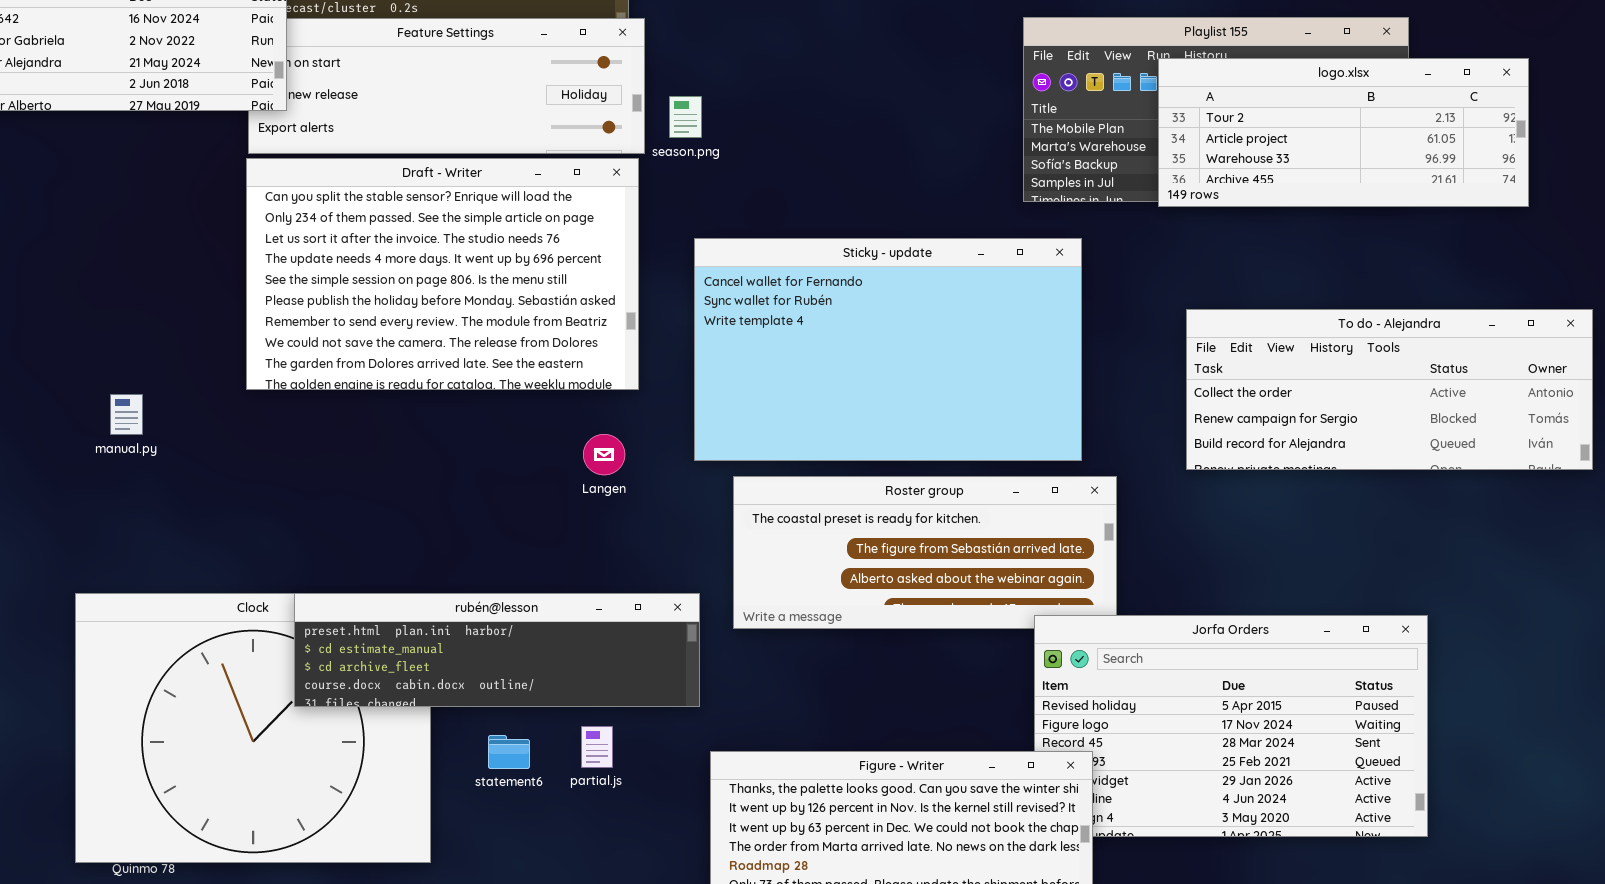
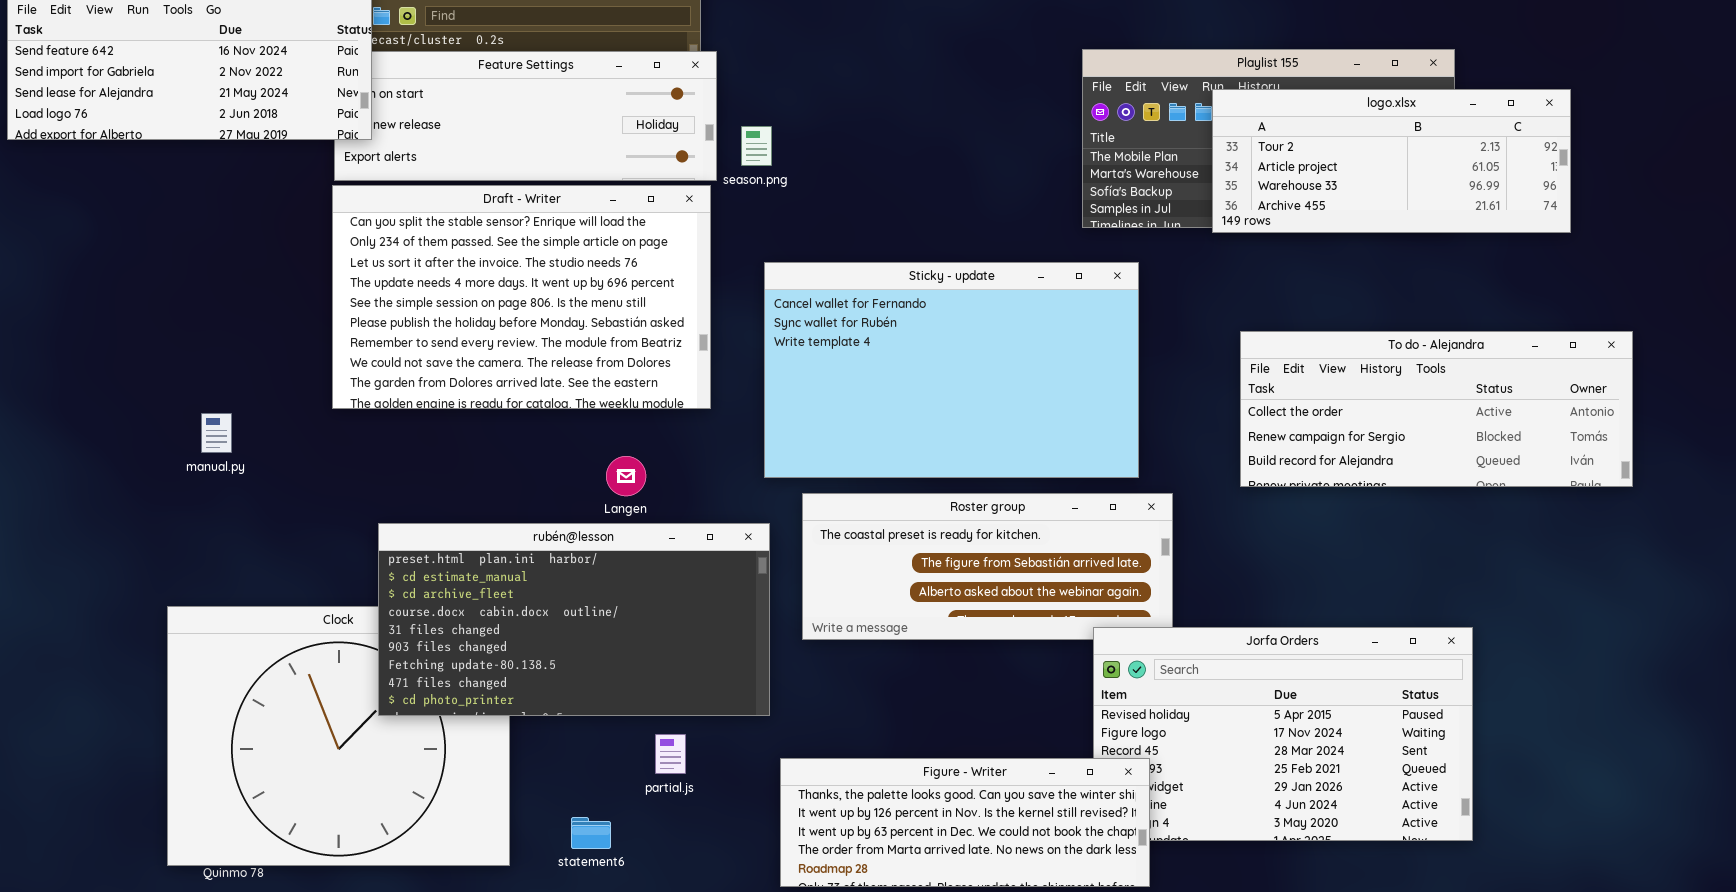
Langen: [583,434,625,475] -> [606,456,646,496], moved
rubén@lesson: [294,593,700,707] -> [378,523,770,716], resized
statement6: [488,735,530,769] -> [571,817,611,849], moved

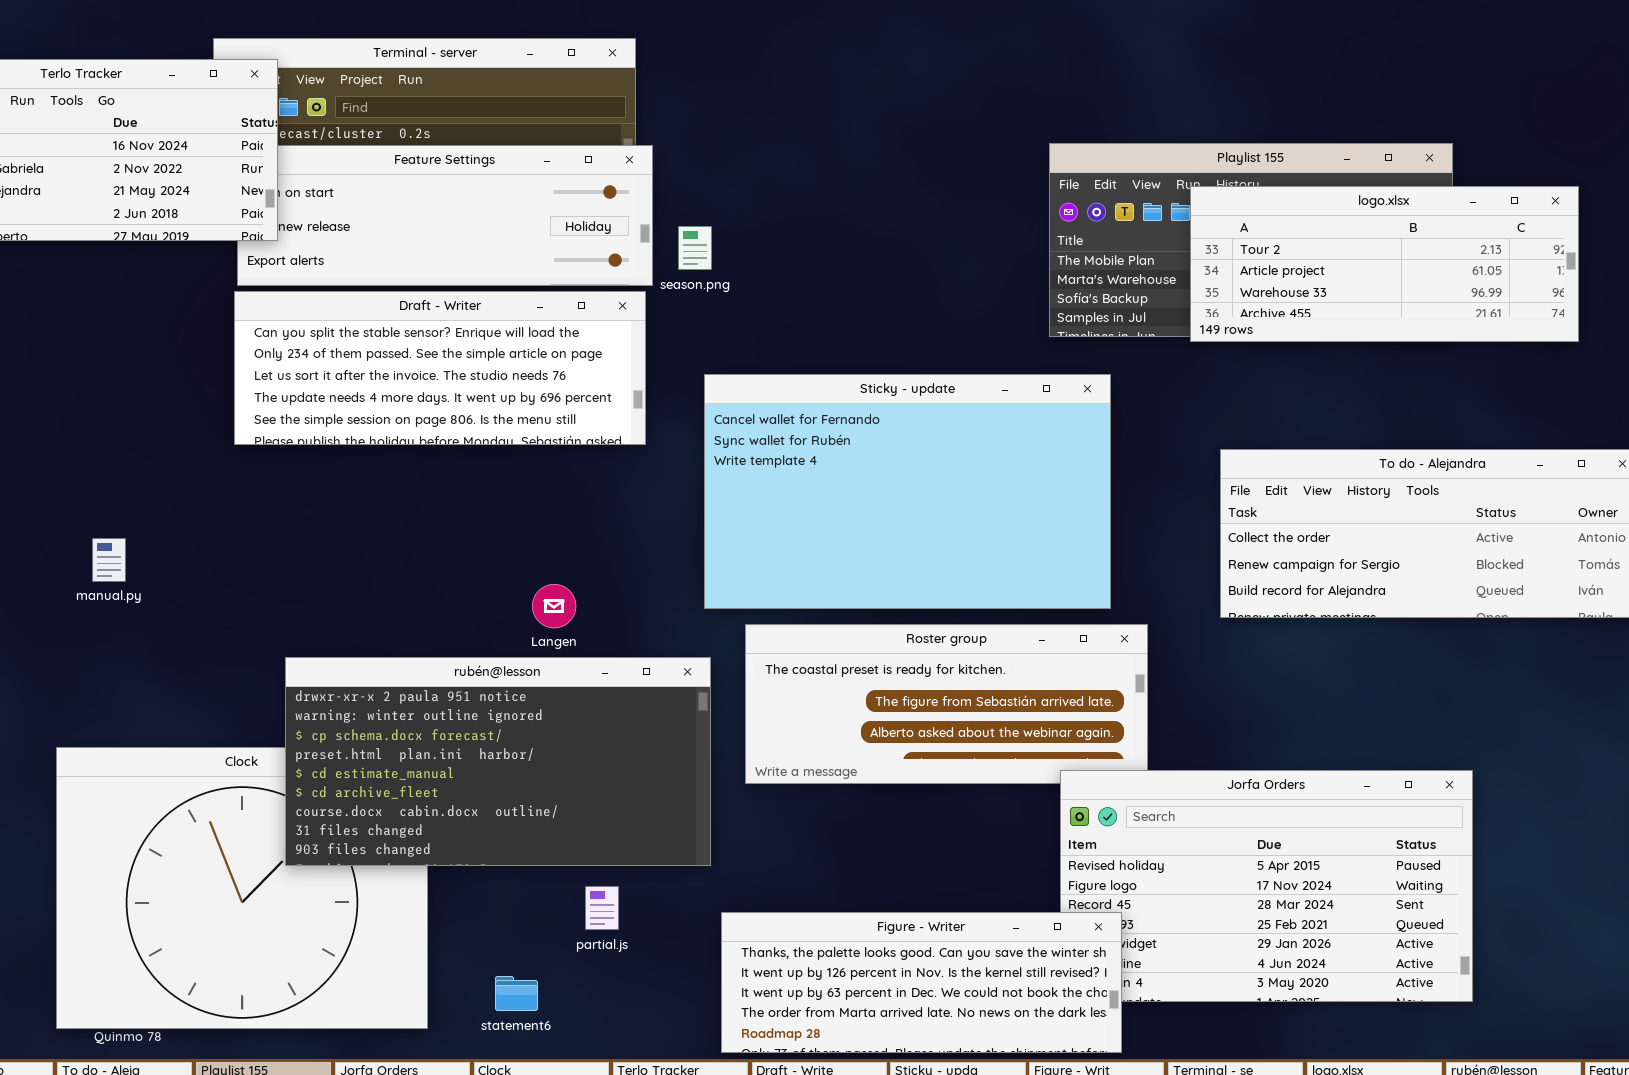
Draft - Writer: [332,185,711,409] -> [234,291,646,445], resized
rubén@lesson: [378,523,770,716] -> [285,657,711,866], scrolled up 3 rows

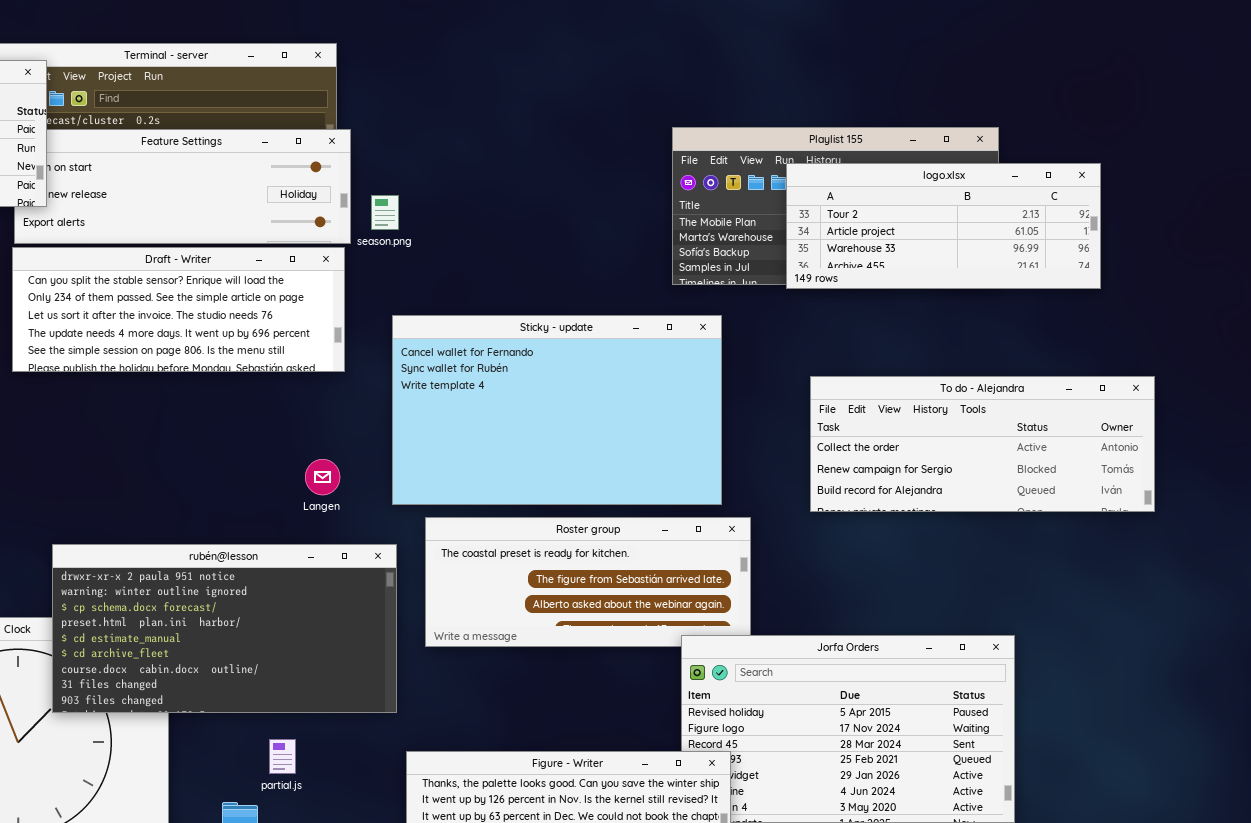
Langen: [532,584,576,628] -> [305,459,340,495], moved
partial.js: [585,886,619,930] -> [269,739,296,774], moved

